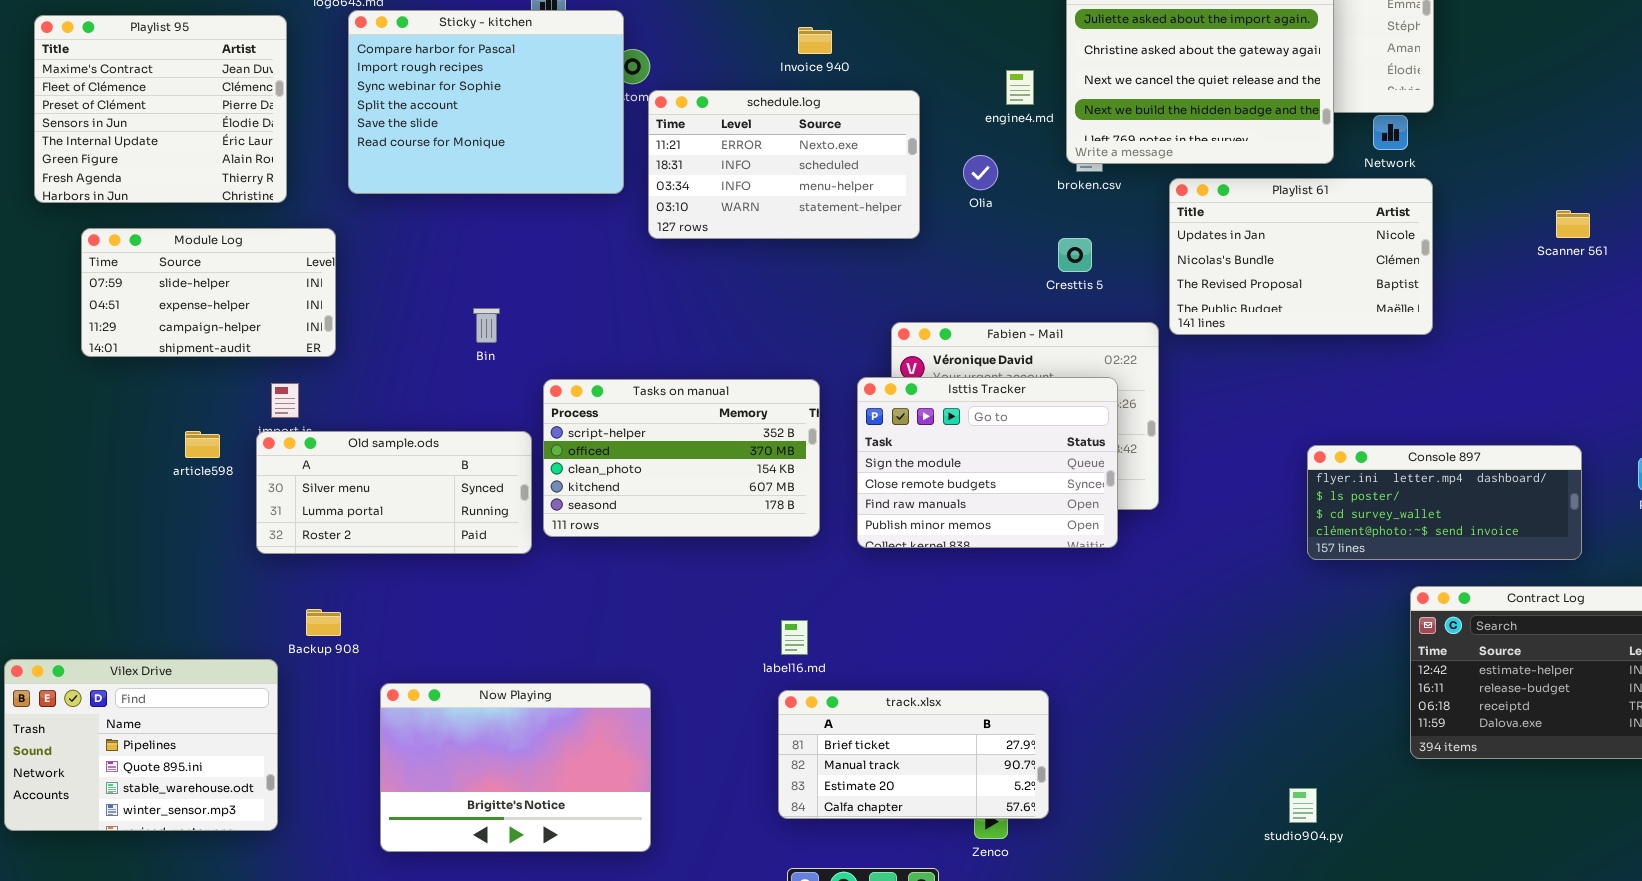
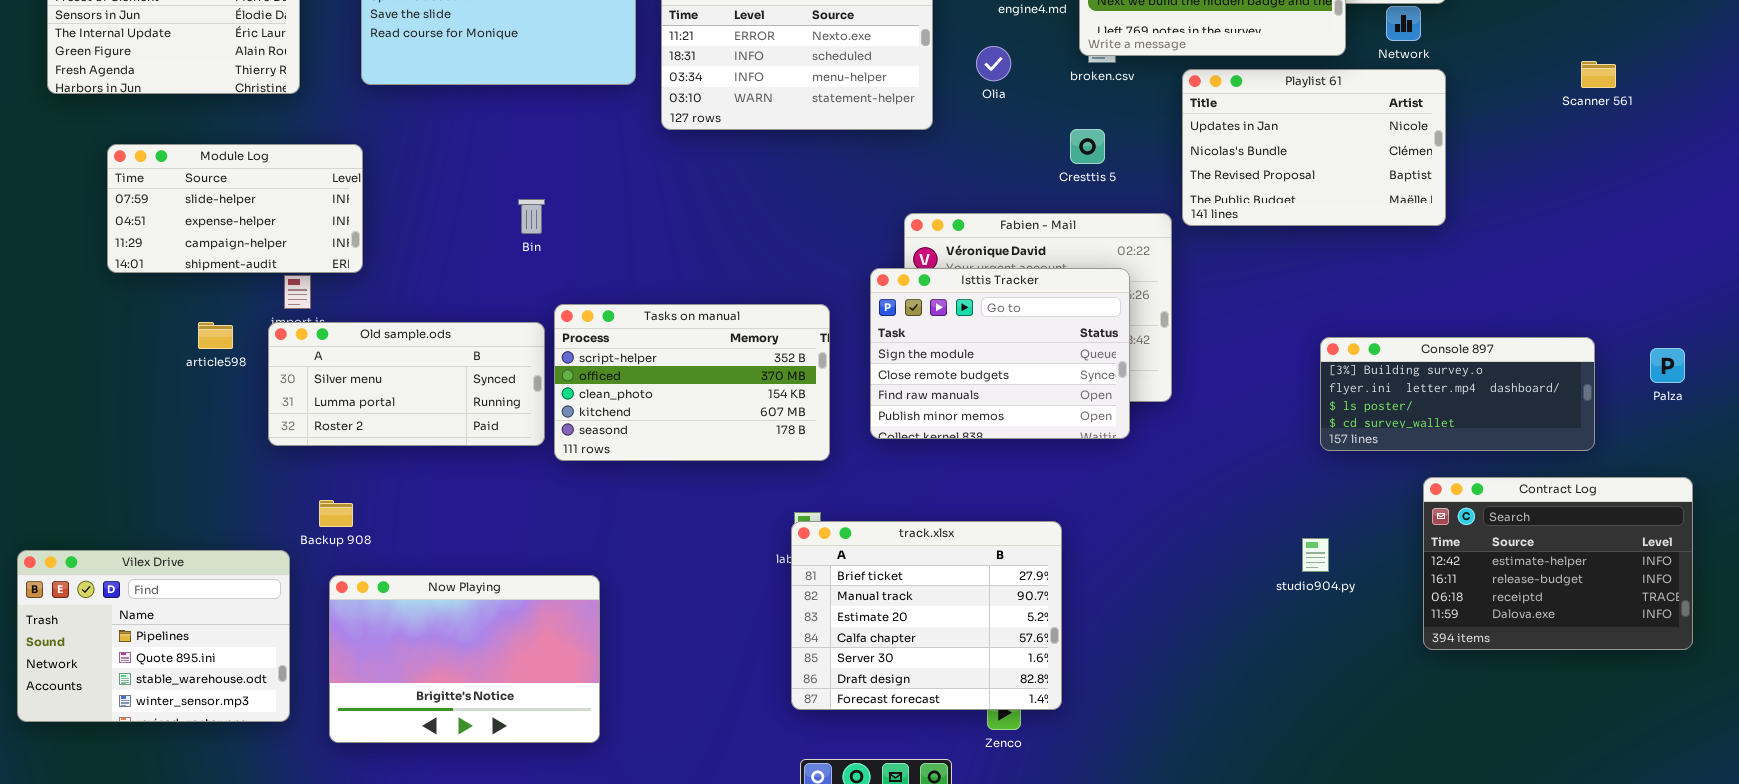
Scanner 561: [1556,210,1590,238] -> [1581,61,1616,88], moved
Module Log: [81,228,336,357] -> [107,144,363,273], moved
Bin: [473,308,500,343] -> [518,199,545,234], moved
Tasks on manual: [543,379,820,537] -> [554,304,830,461], moved
Console 897: [1307,445,1582,560] -> [1320,337,1595,451], scrolled up 1 row
Now Playing: [380,683,651,852] -> [329,575,600,743], moved
track.xlsx: [778,690,1049,819] -> [791,521,1062,710], resized
studio904.py: [1289,788,1317,823] -> [1302,538,1329,572], moved

